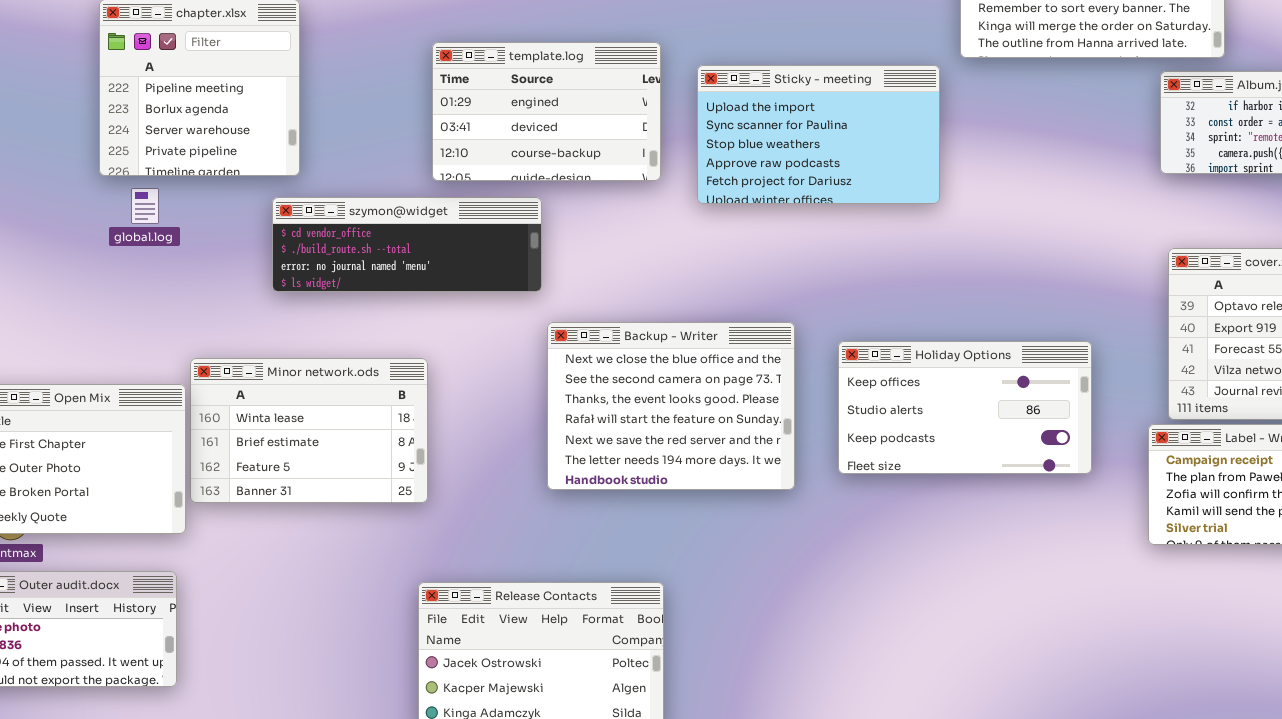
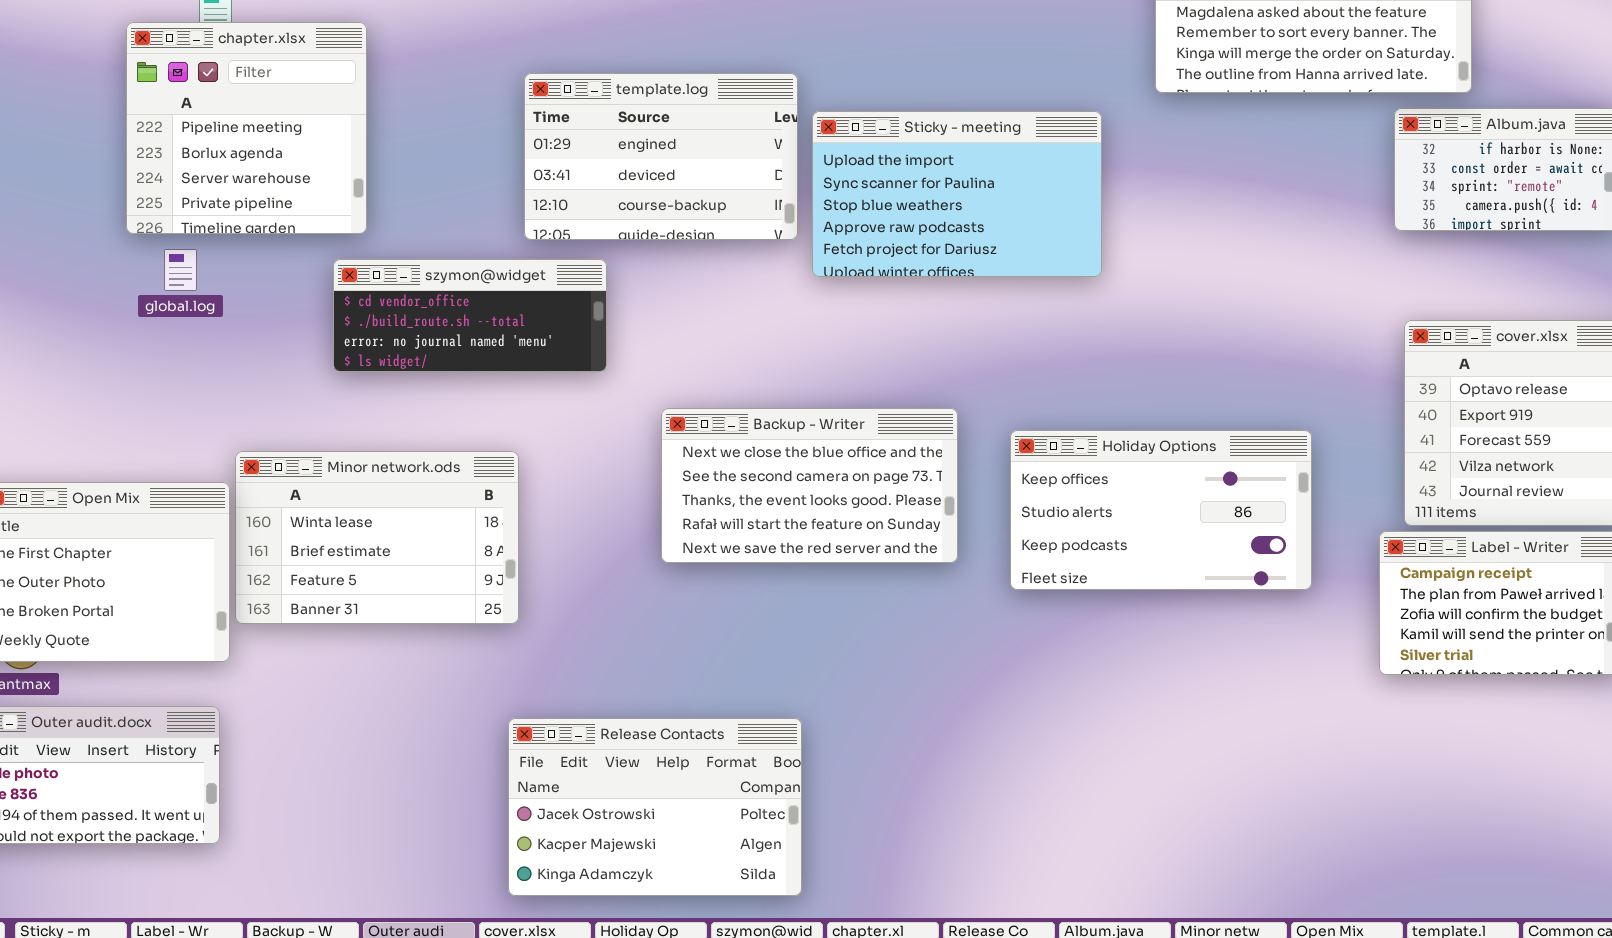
Sticky - meeting: [697,65,940,204] -> [812,111,1102,277], moved
szymon@widget: [272,197,542,292] -> [333,259,607,372], resized
Backup - Writer: [547,322,795,490] -> [661,408,958,563], resized

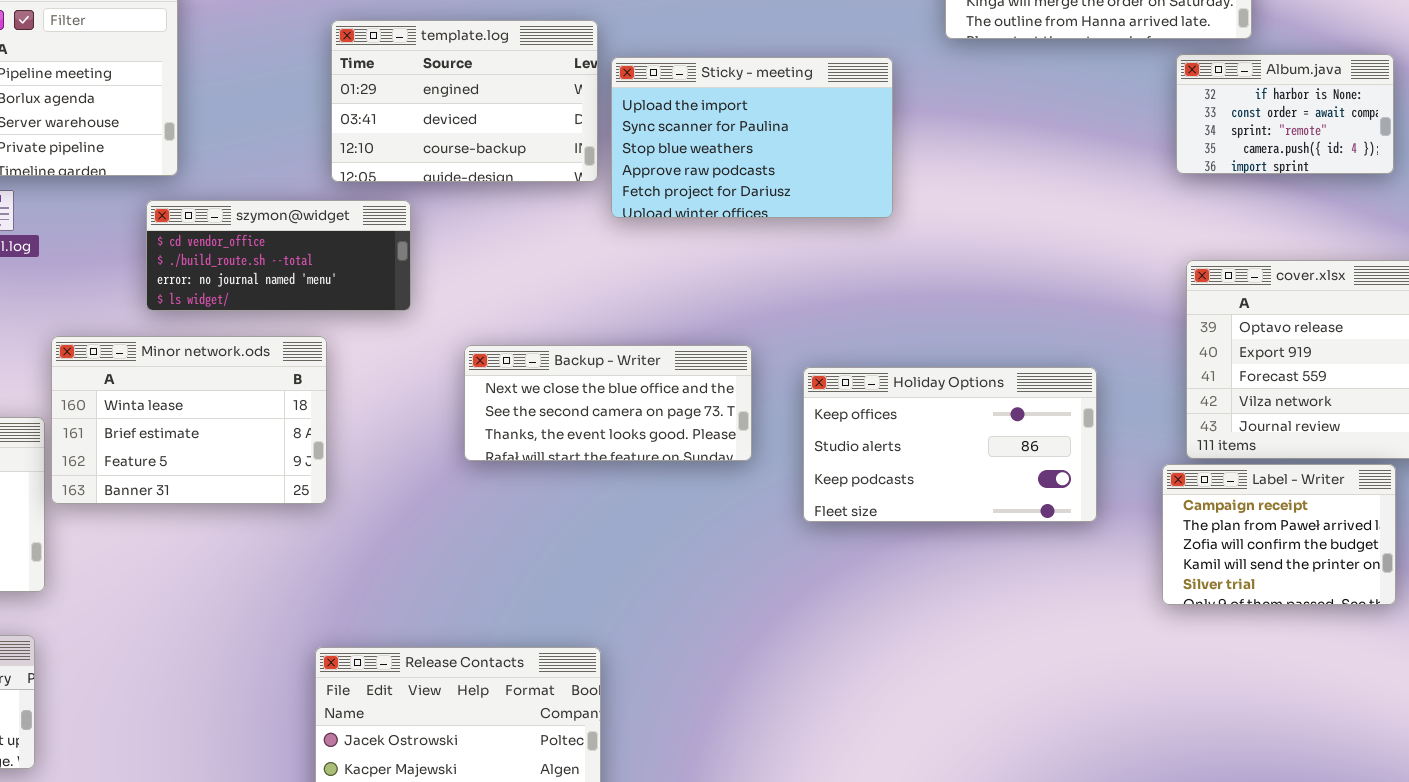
Backup - Writer: [661,408,958,563] -> [464,345,752,461], resized
Minor network.ods: [235,451,519,624] -> [51,336,327,504], moved

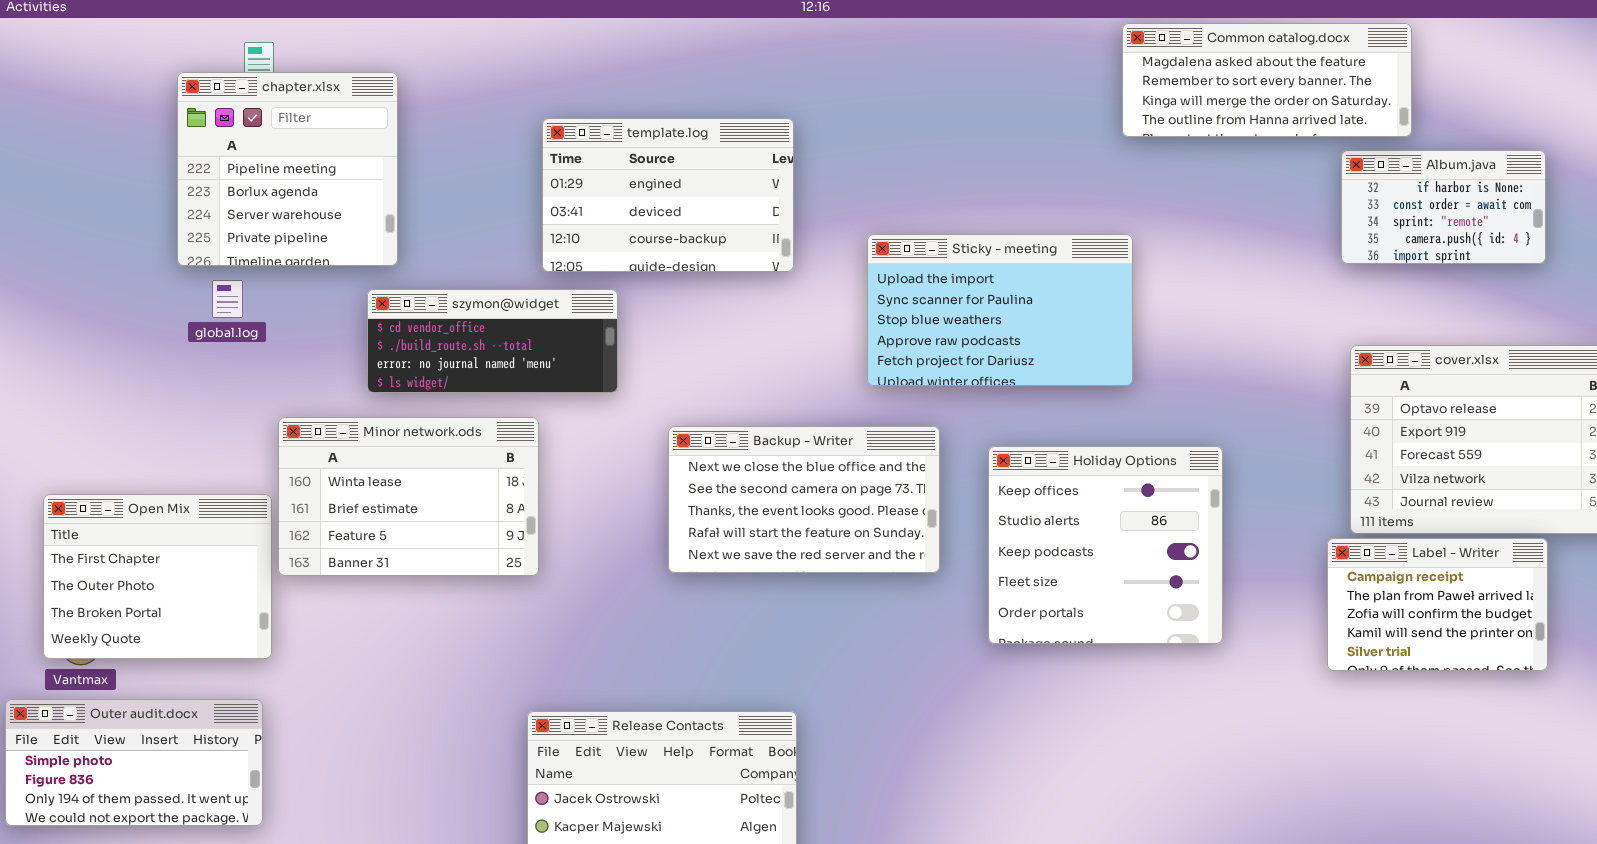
Sticky - meeting: [611,57,893,218] -> [867,234,1133,386], moved
Backup - Writer: [464,345,752,461] -> [668,426,940,573], resized
Holiday Options: [803,367,1097,522] -> [988,446,1223,644], resized

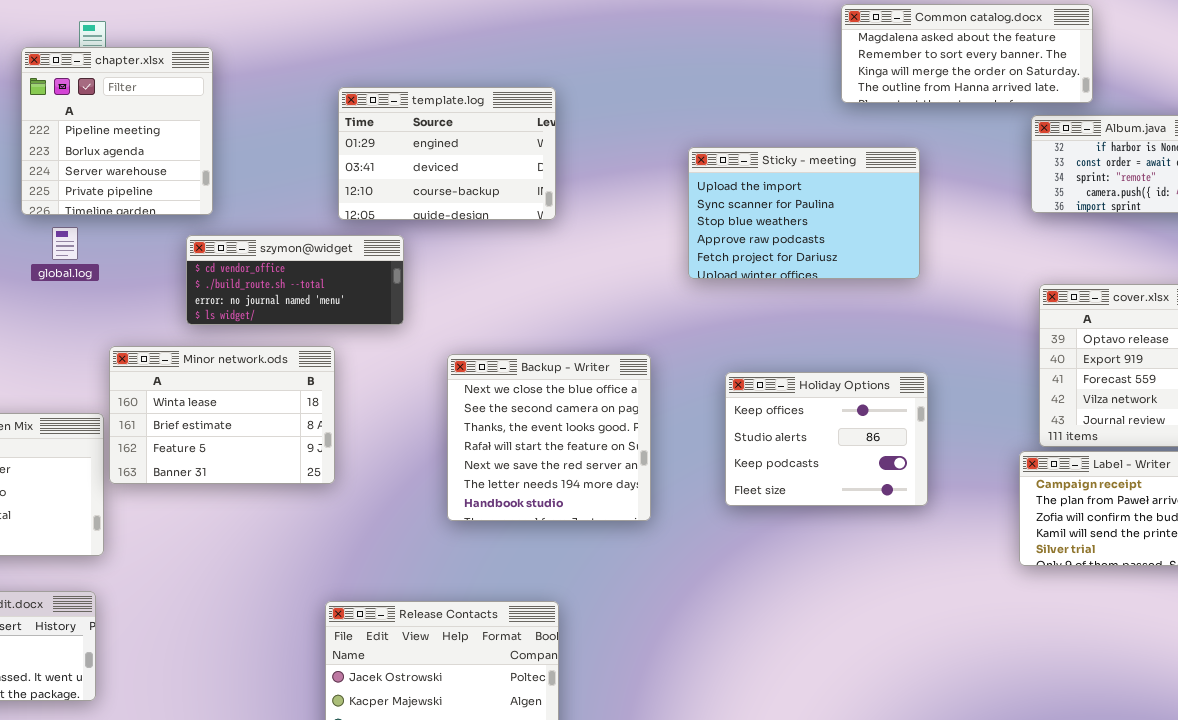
Sticky - meeting: [867,234,1133,386] -> [688,147,920,279], moved
Backup - Writer: [668,426,940,573] -> [447,354,651,521], resized
Holiday Options: [988,446,1223,644] -> [725,372,928,506], resized

